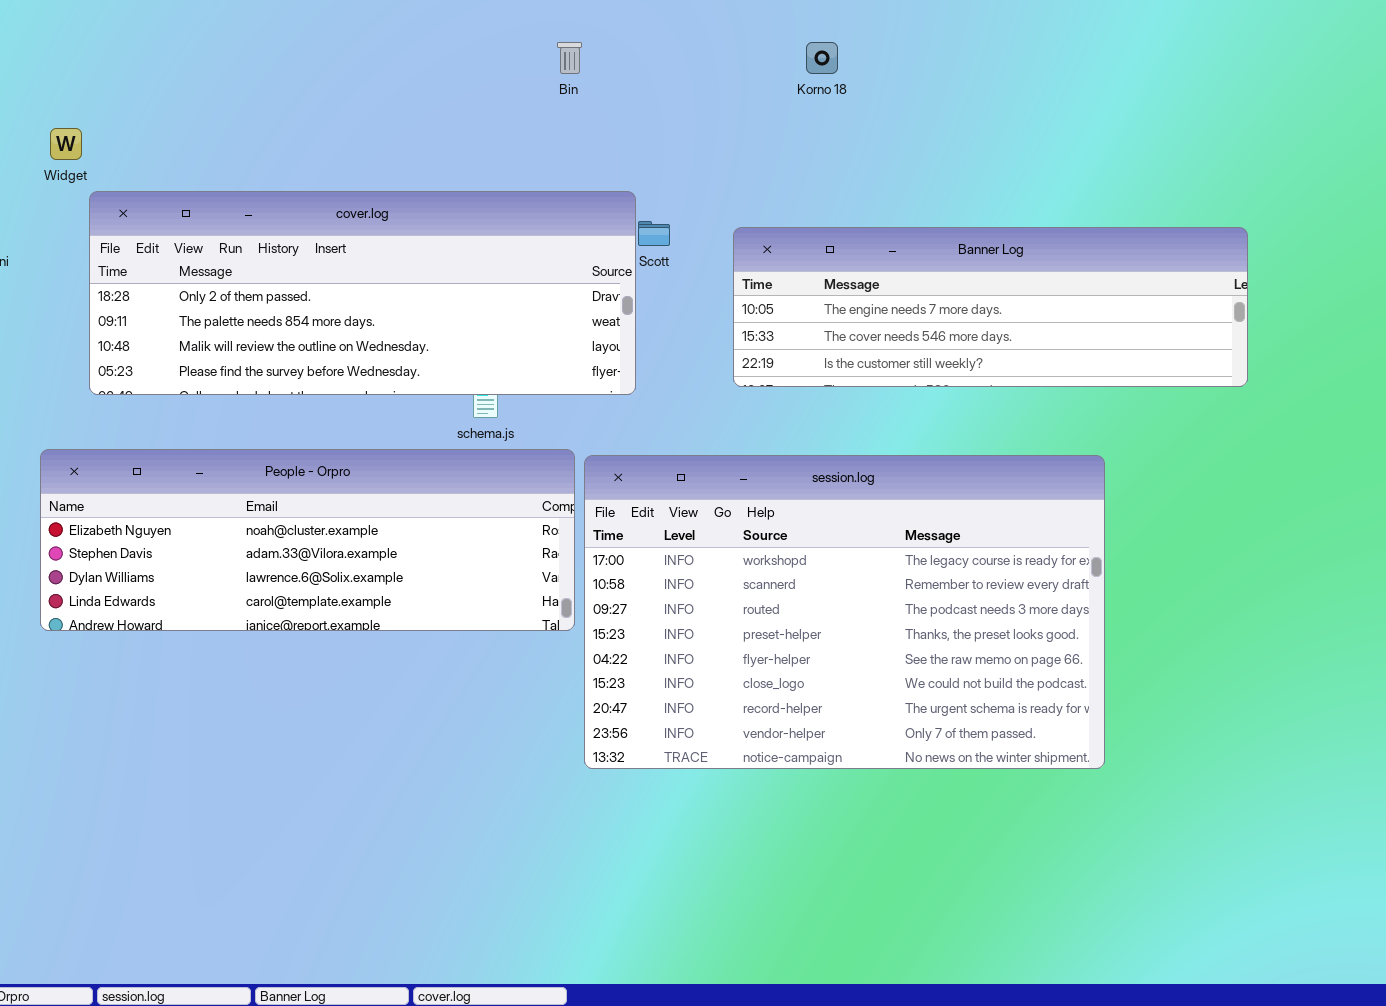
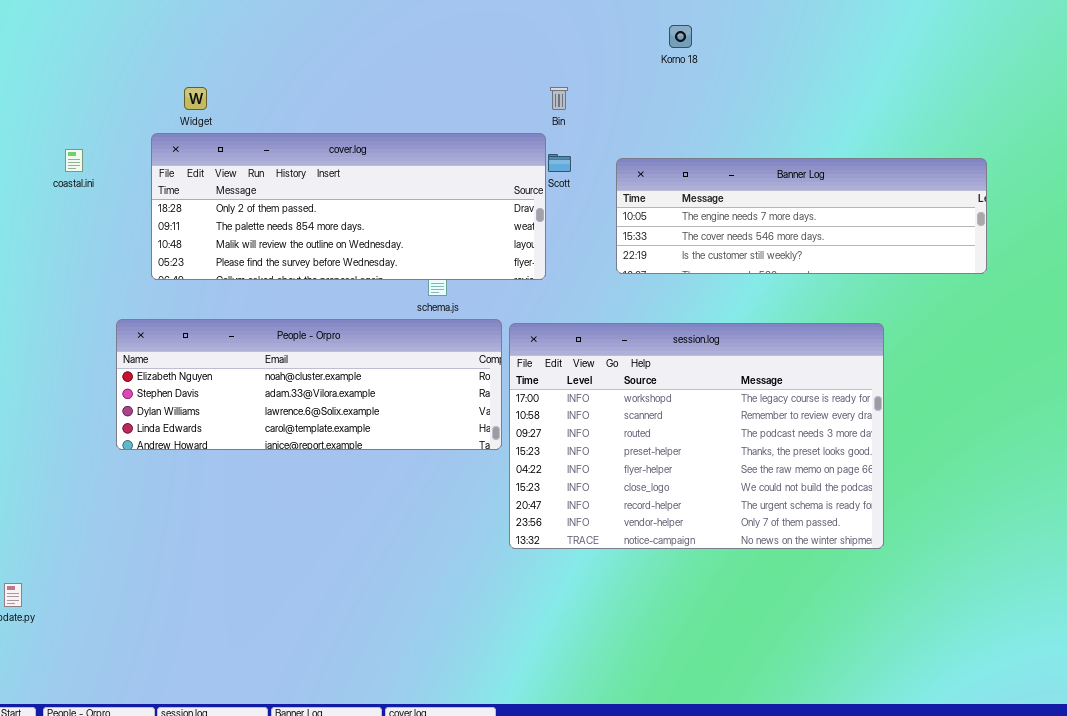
Bin: [557,42,582,74] -> [550,87,568,110], moved
Widget: [50,128,82,160] -> [184,87,207,110], moved

